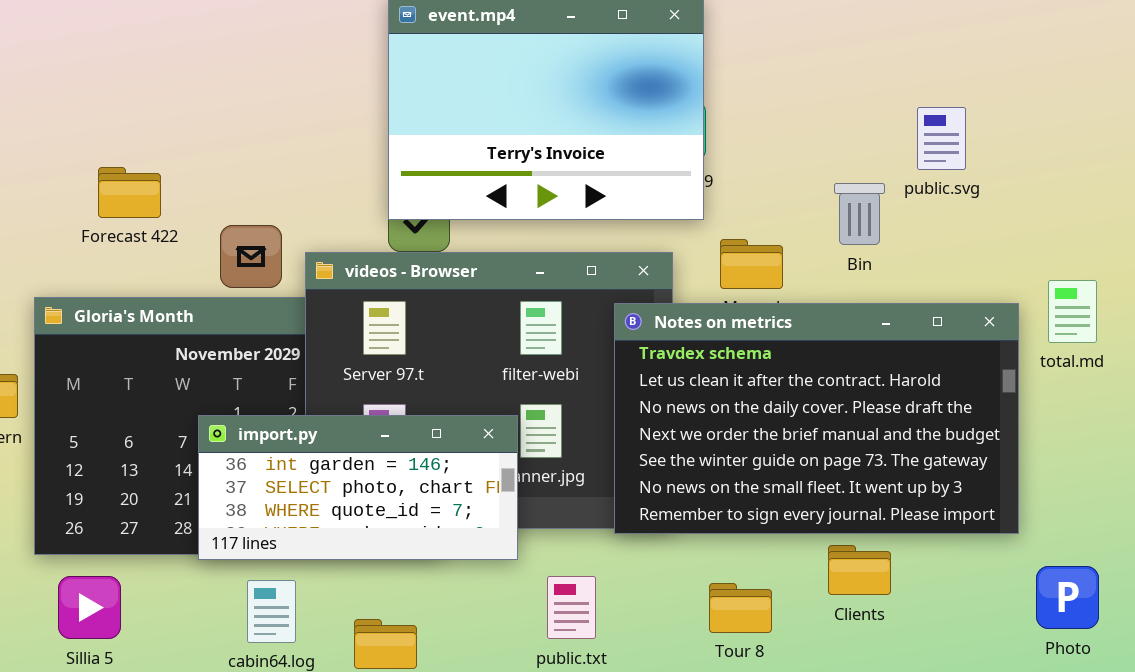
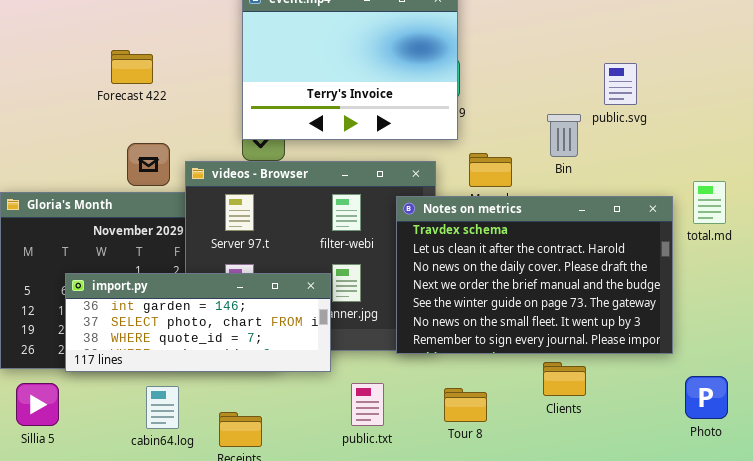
Forecast 422: [98,167,161,218] -> [111,50,153,84], moved
import.py: [198,415,518,560] -> [65,273,331,372], resized
Tour 8: [709,583,772,633] -> [444,388,487,422], moved

